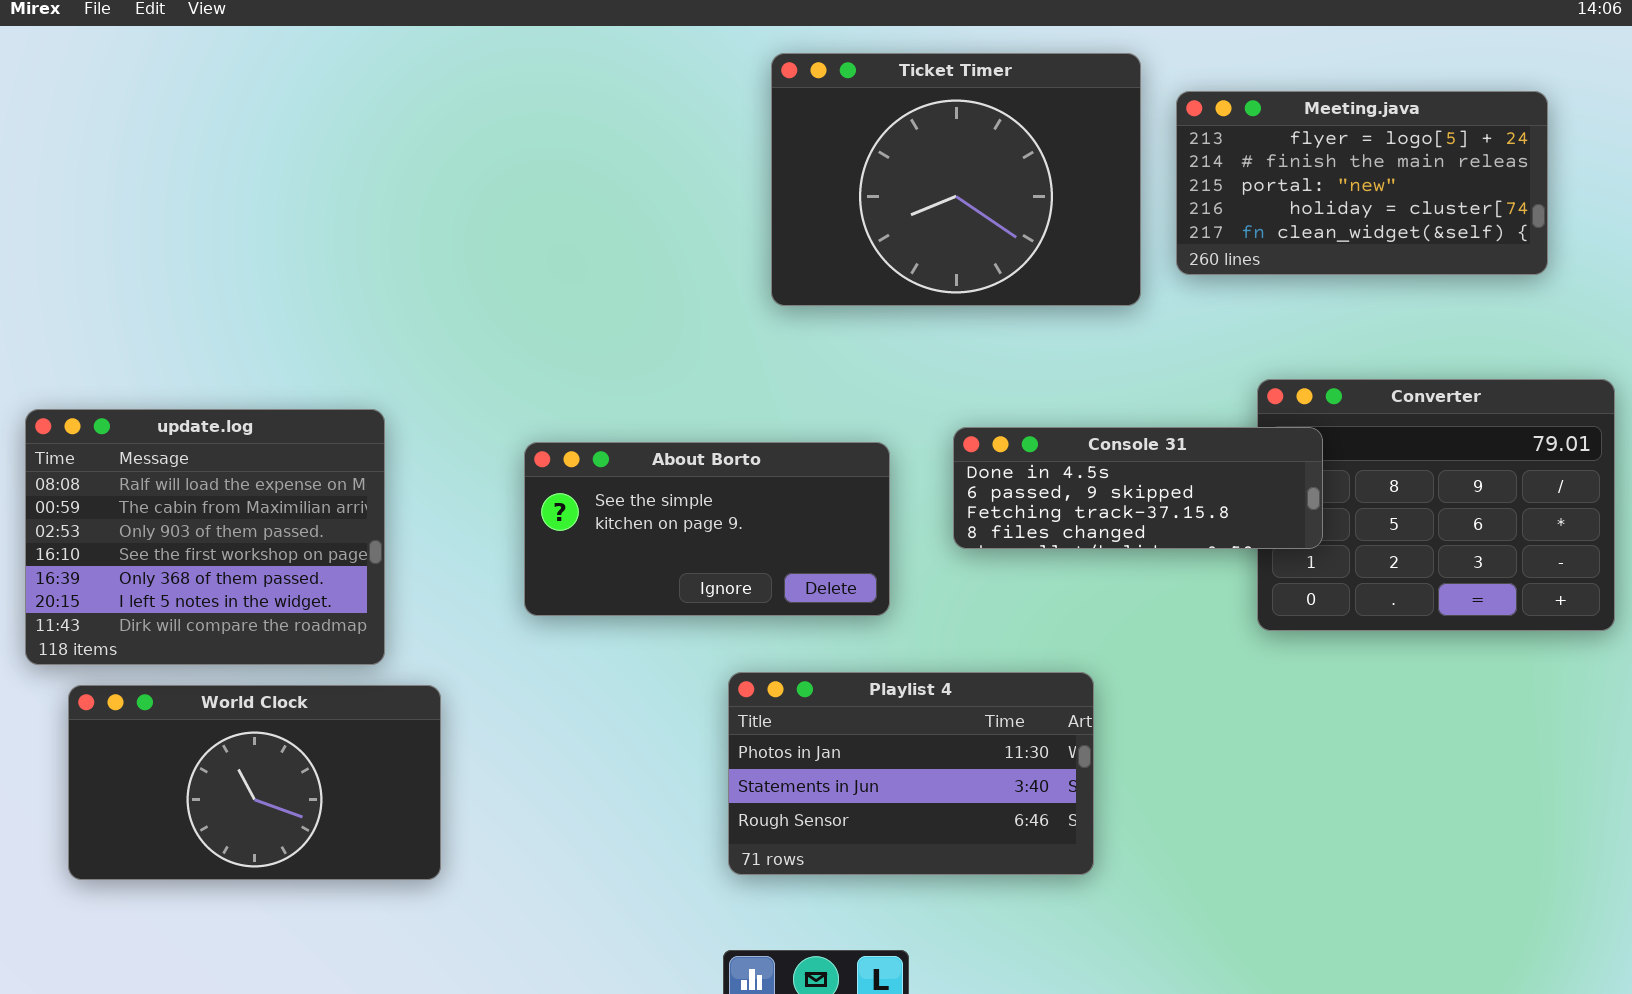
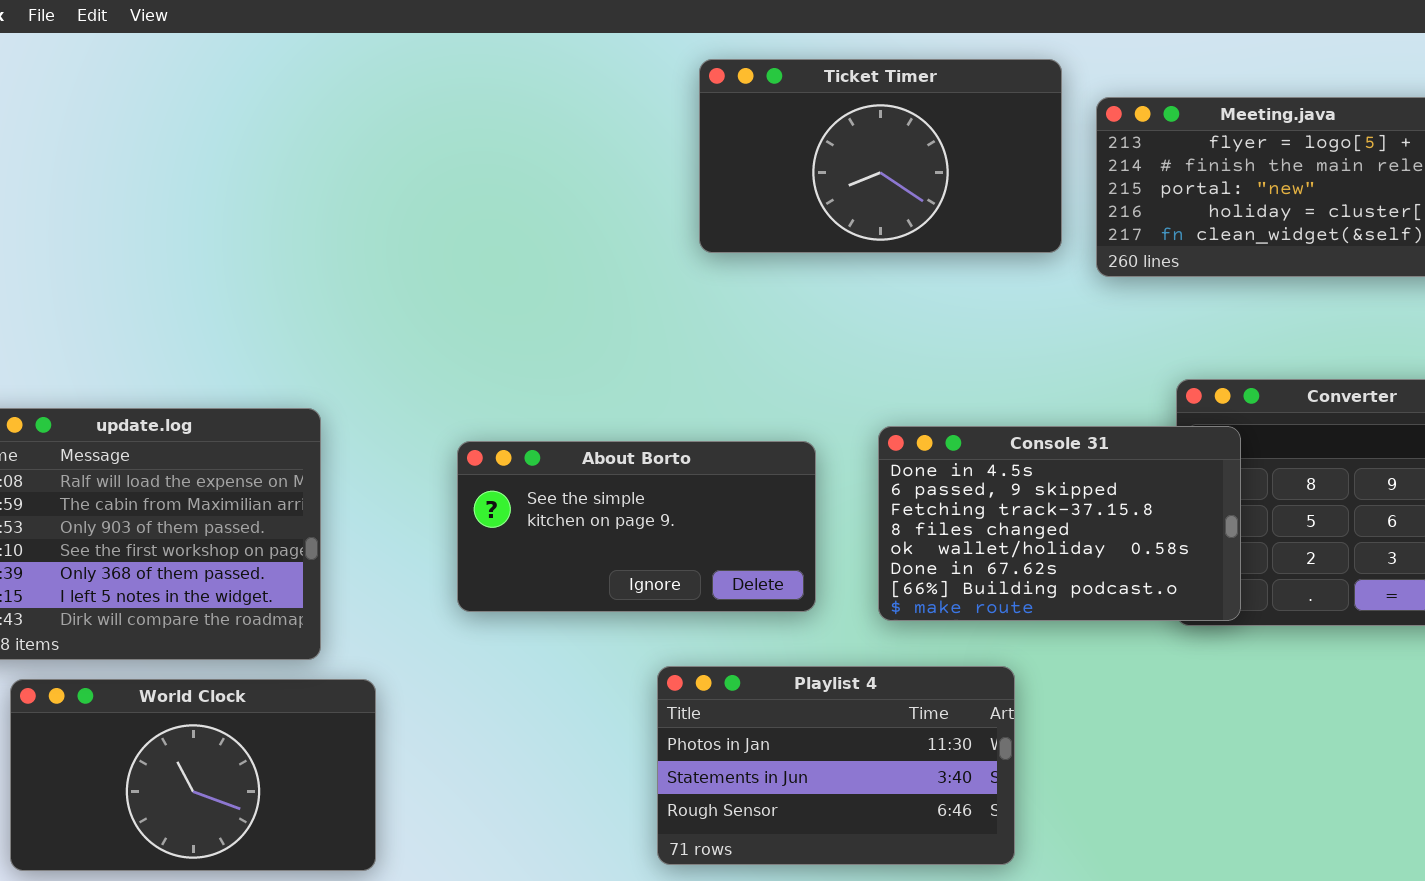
Ticket Timer: [771,53,1141,306] -> [699,59,1062,253], resized
Console 31: [953,427,1323,549] -> [878,426,1241,621], resized

